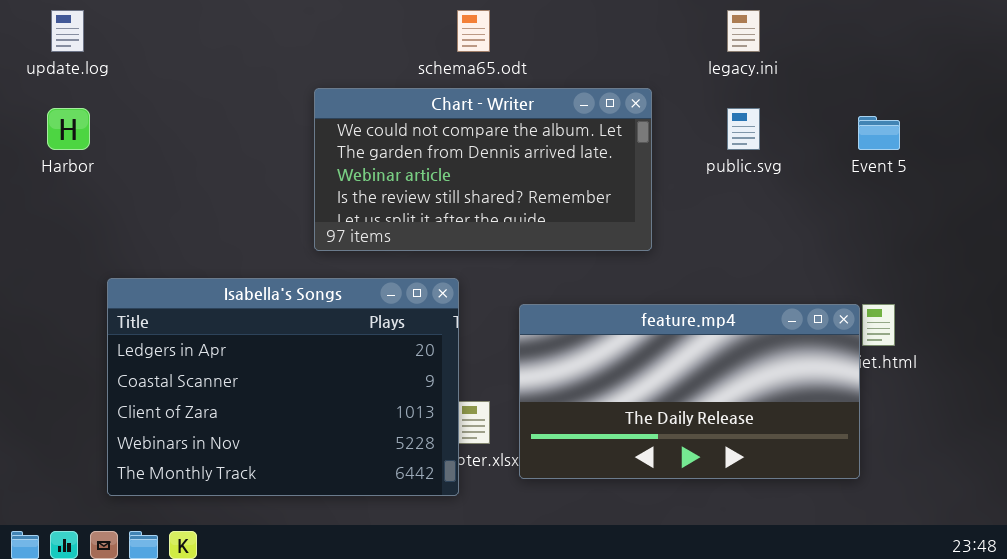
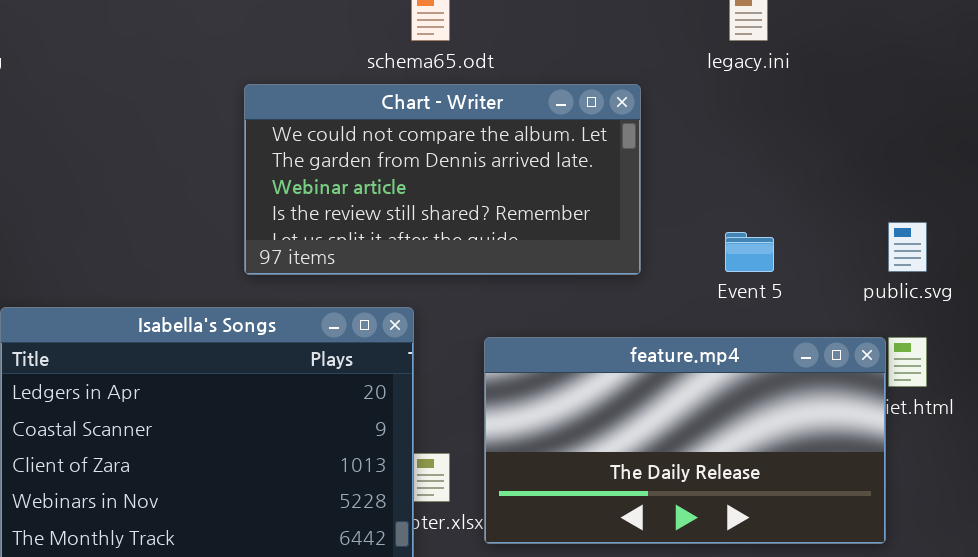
public.svg: [727,108,760,150] -> [888,222,927,272], moved
Event 5: [858,116,900,150] -> [725,232,774,272], moved

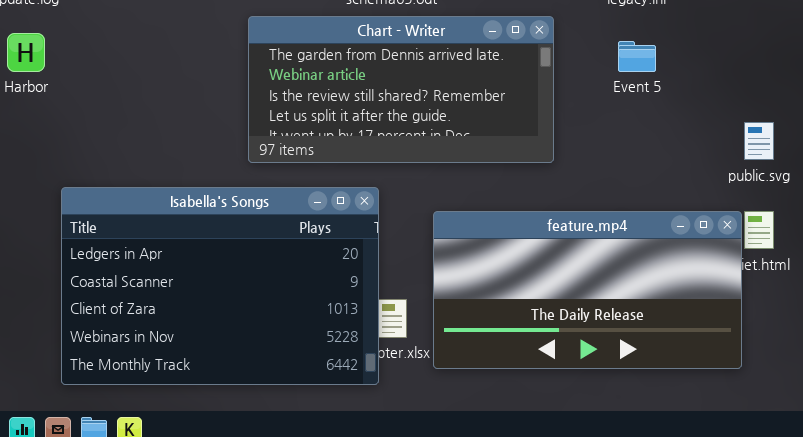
Chart - Writer: [244,84,641,275] -> [248,16,554,163], scrolled down 1 row
Event 5: [725,232,774,272] -> [618,41,656,72], moved

